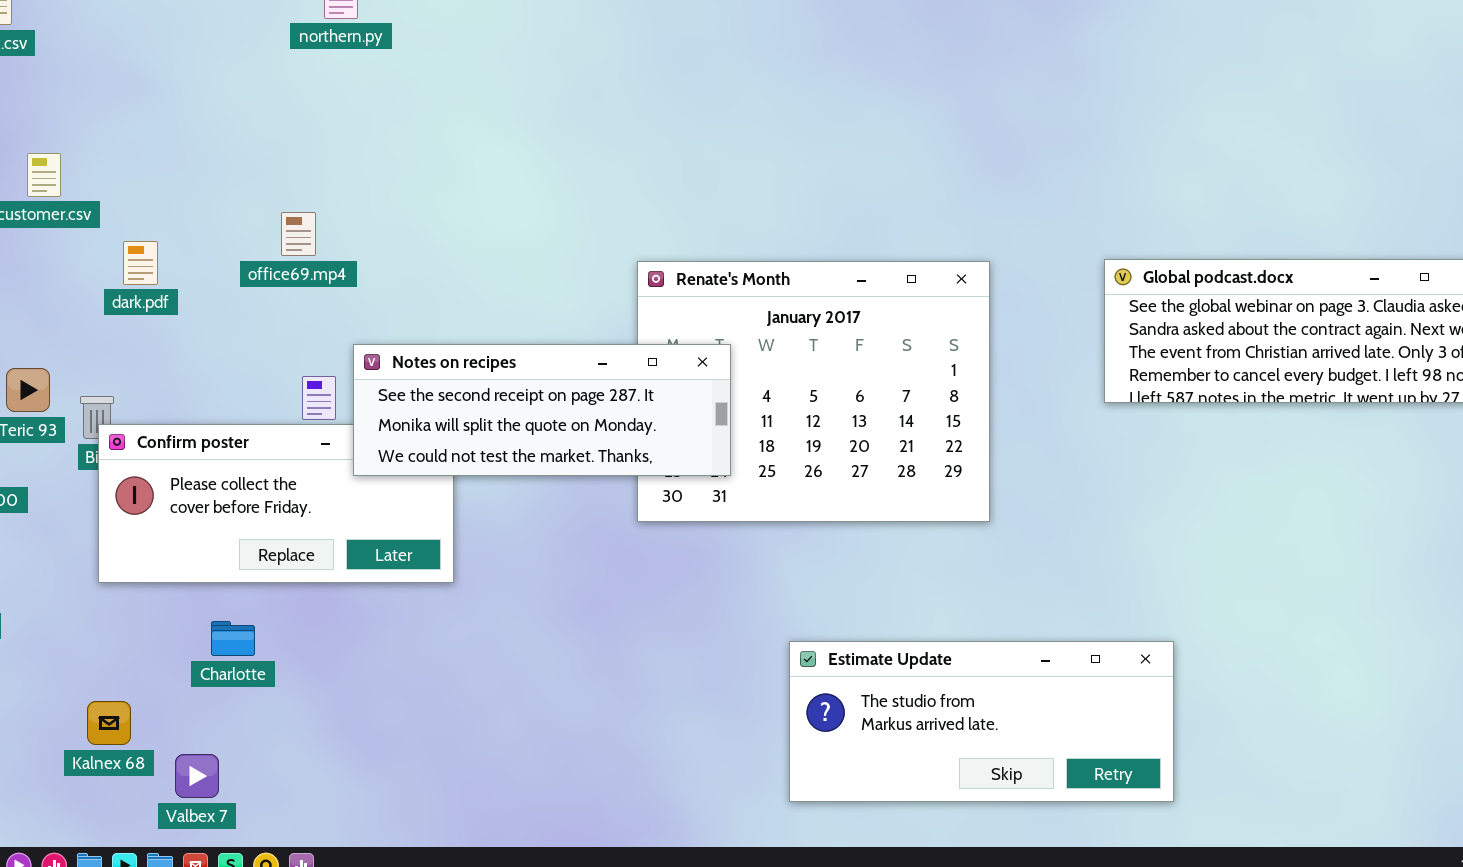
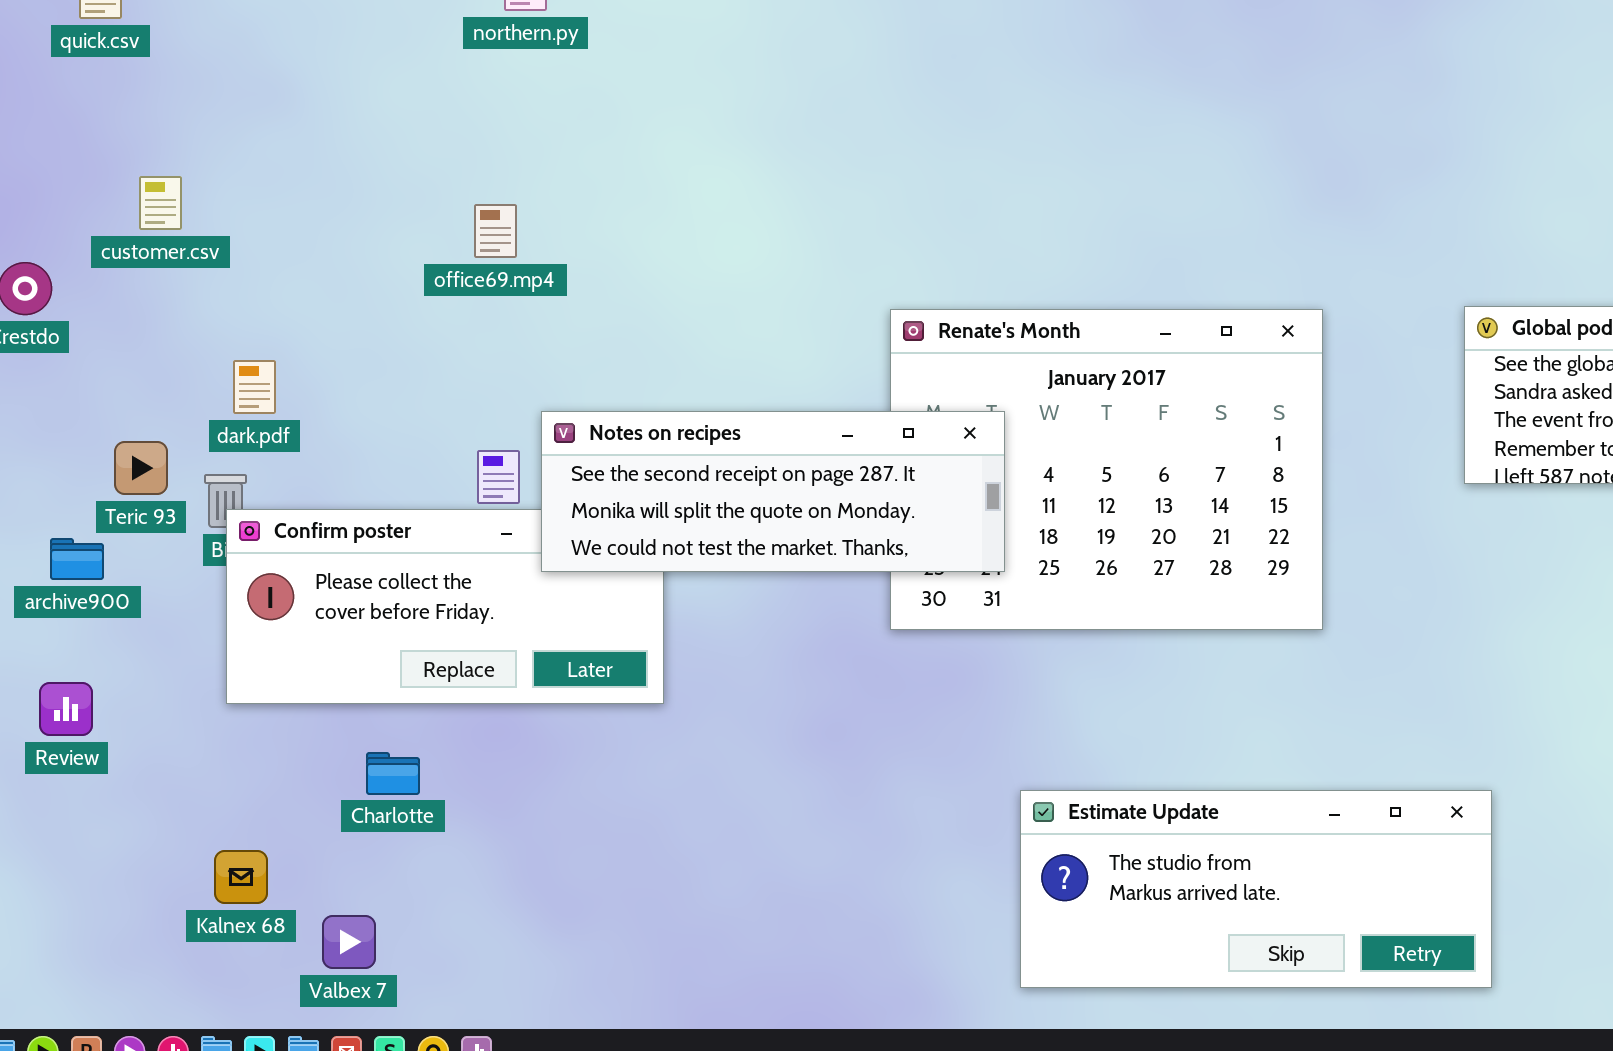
office69.mp4: [281,212,316,256] -> [474,204,517,258], moved
dark.pdf: [123,241,158,285] -> [233,360,276,414], moved
Estimate Update: [789,641,1174,802] -> [1020,790,1492,988], moved

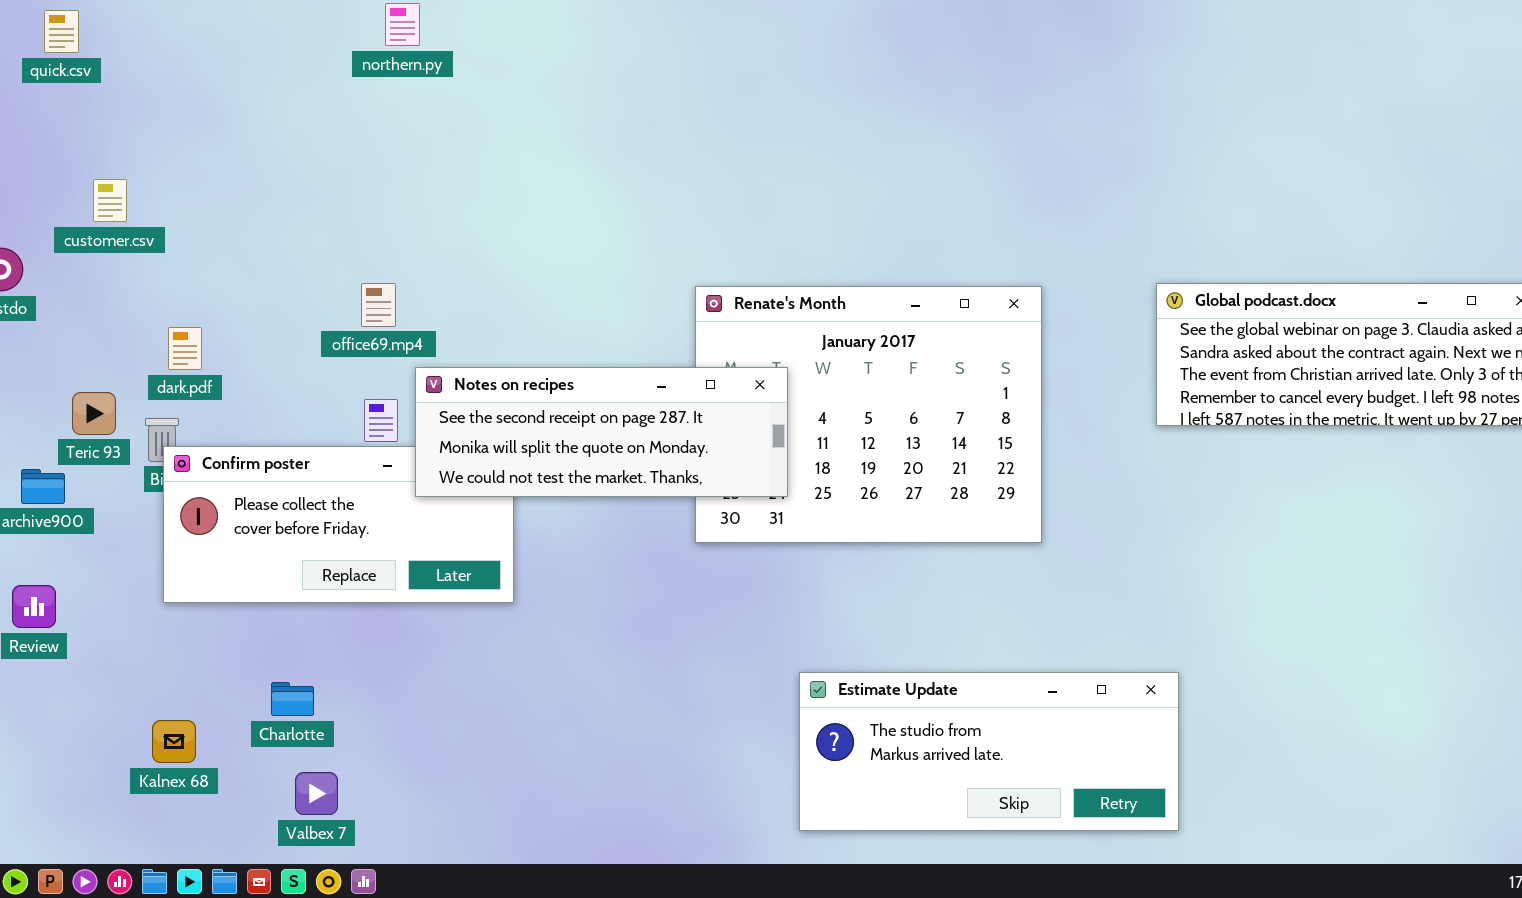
office69.mp4: [474,204,517,258] -> [361,283,396,327], moved
Charlotte: [366,752,420,795] -> [271,682,314,716], moved
Valbex 7: [322,915,376,969] -> [295,772,338,815], moved

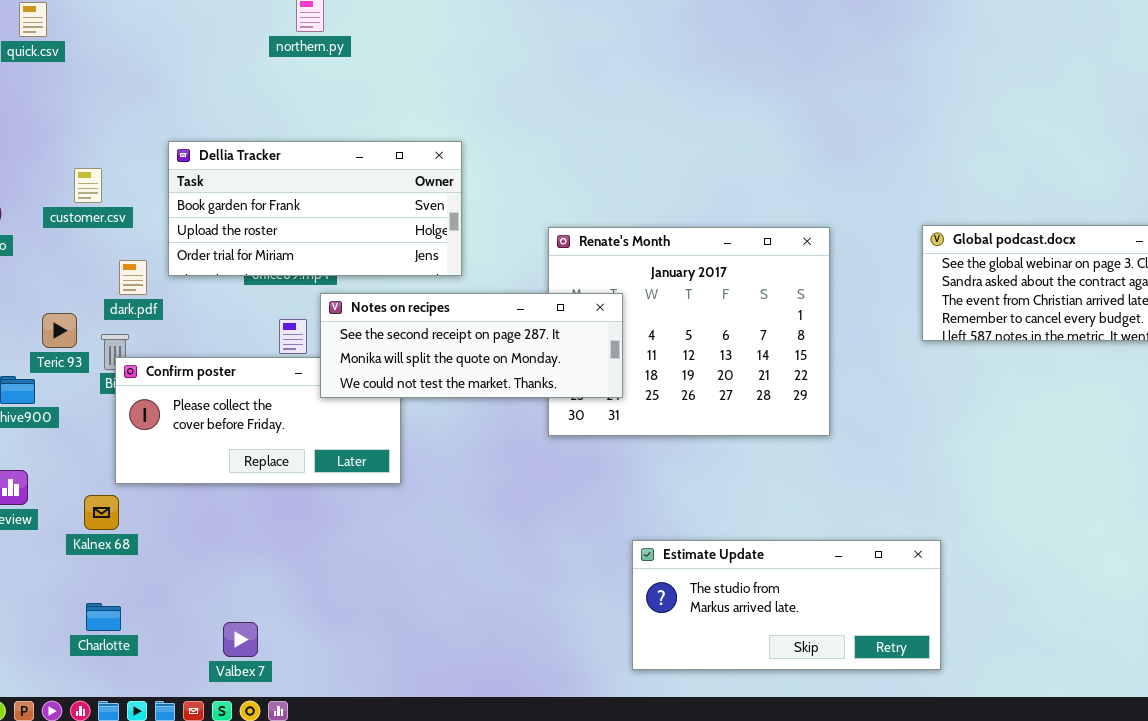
customer.csv: [93,179,127,222] -> [74,168,102,203], moved
Dellia Tracker: none -> [168,141,462,276], opened
Charlotte: [271,682,314,716] -> [86,603,121,631], moved
Kalnex 68: [152,720,196,763] -> [84,495,119,530], moved

